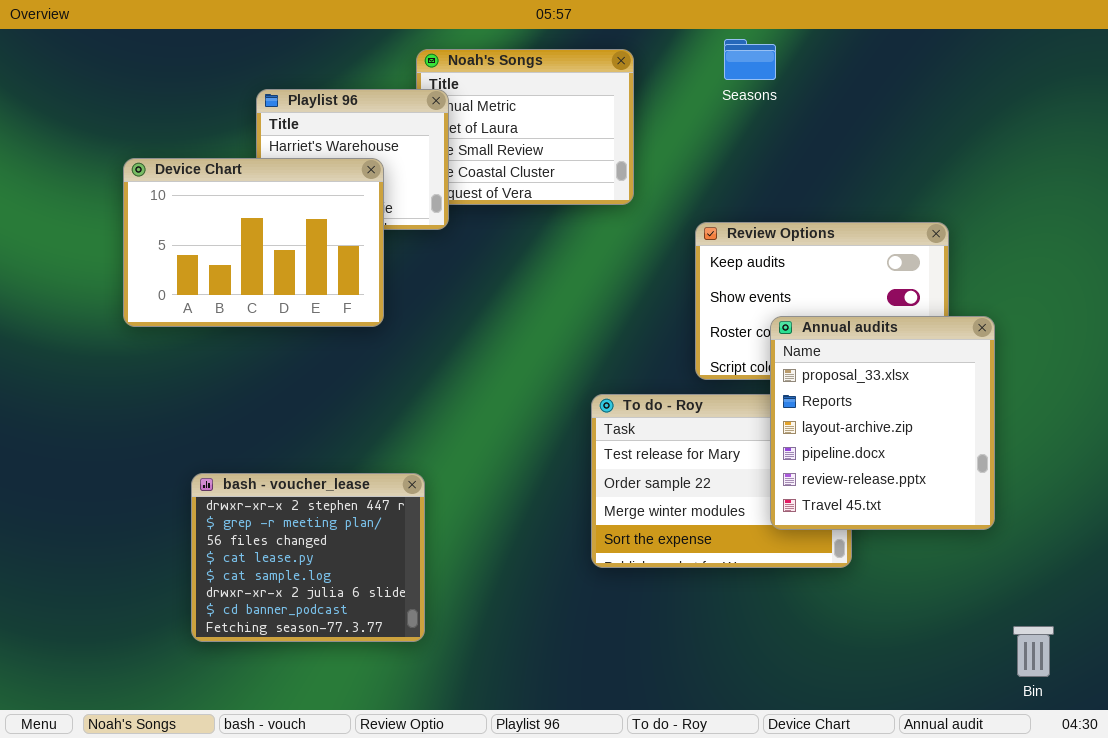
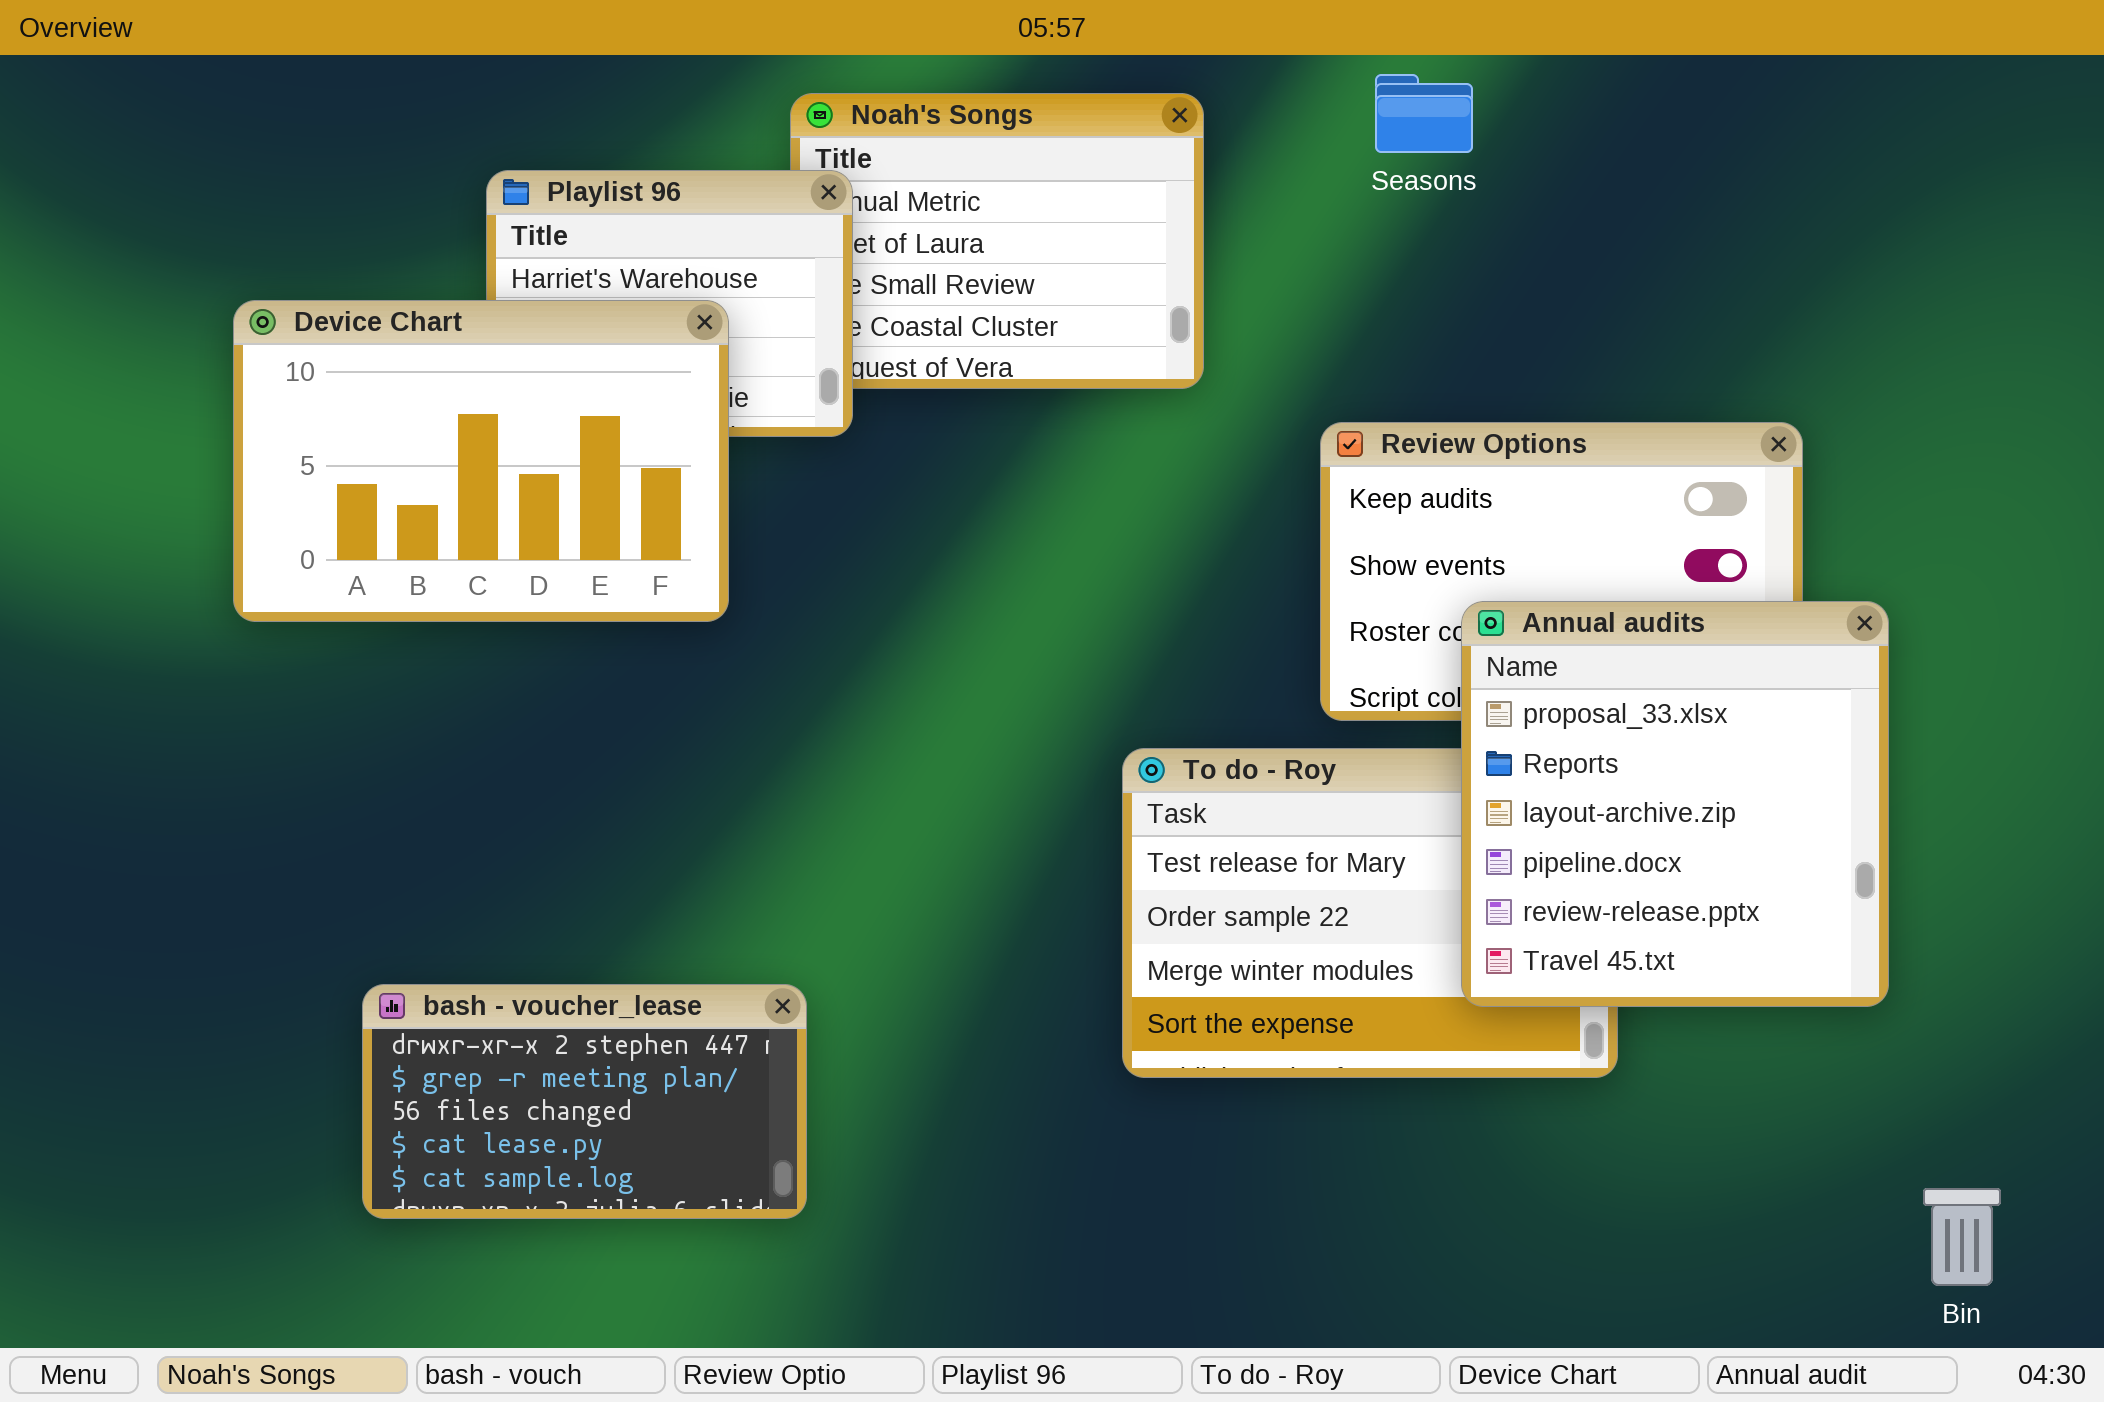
bash - voucher_lease: [191,473,425,642] -> [362,984,807,1219], resized

